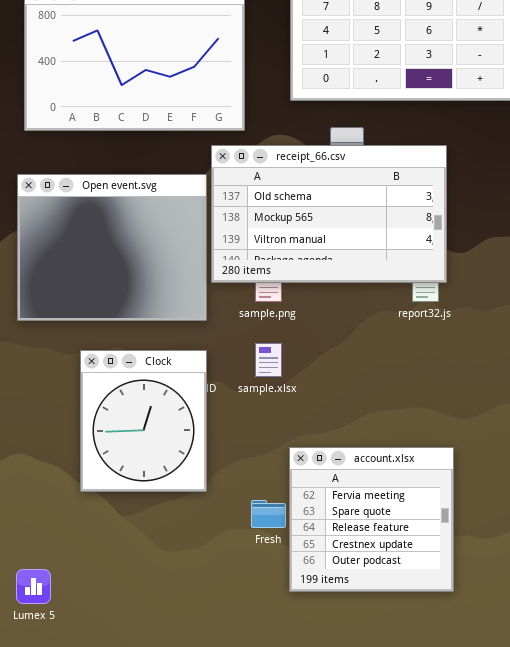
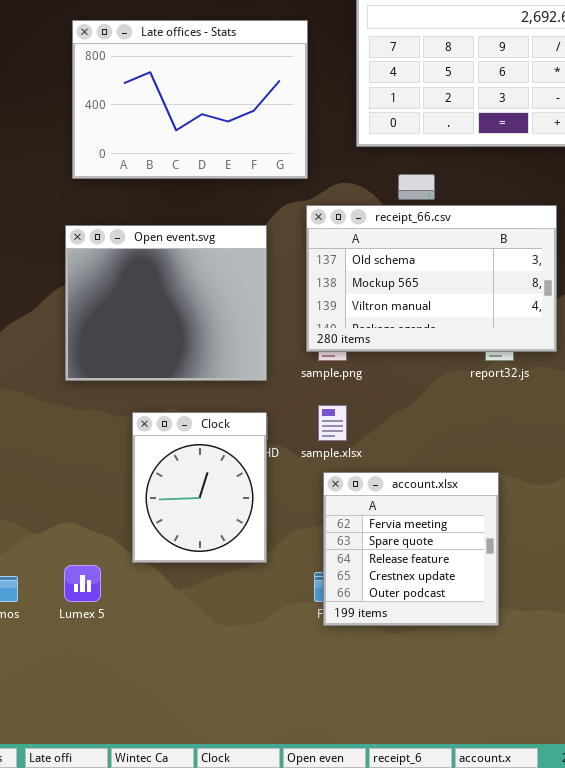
receipt_66.csv: [211,145,447,283] -> [306,205,557,352], moved
account.xlsx: [289,447,454,592] -> [323,472,499,626], moved
Lumex 5: [16,569,51,604] -> [64,565,101,602], moved

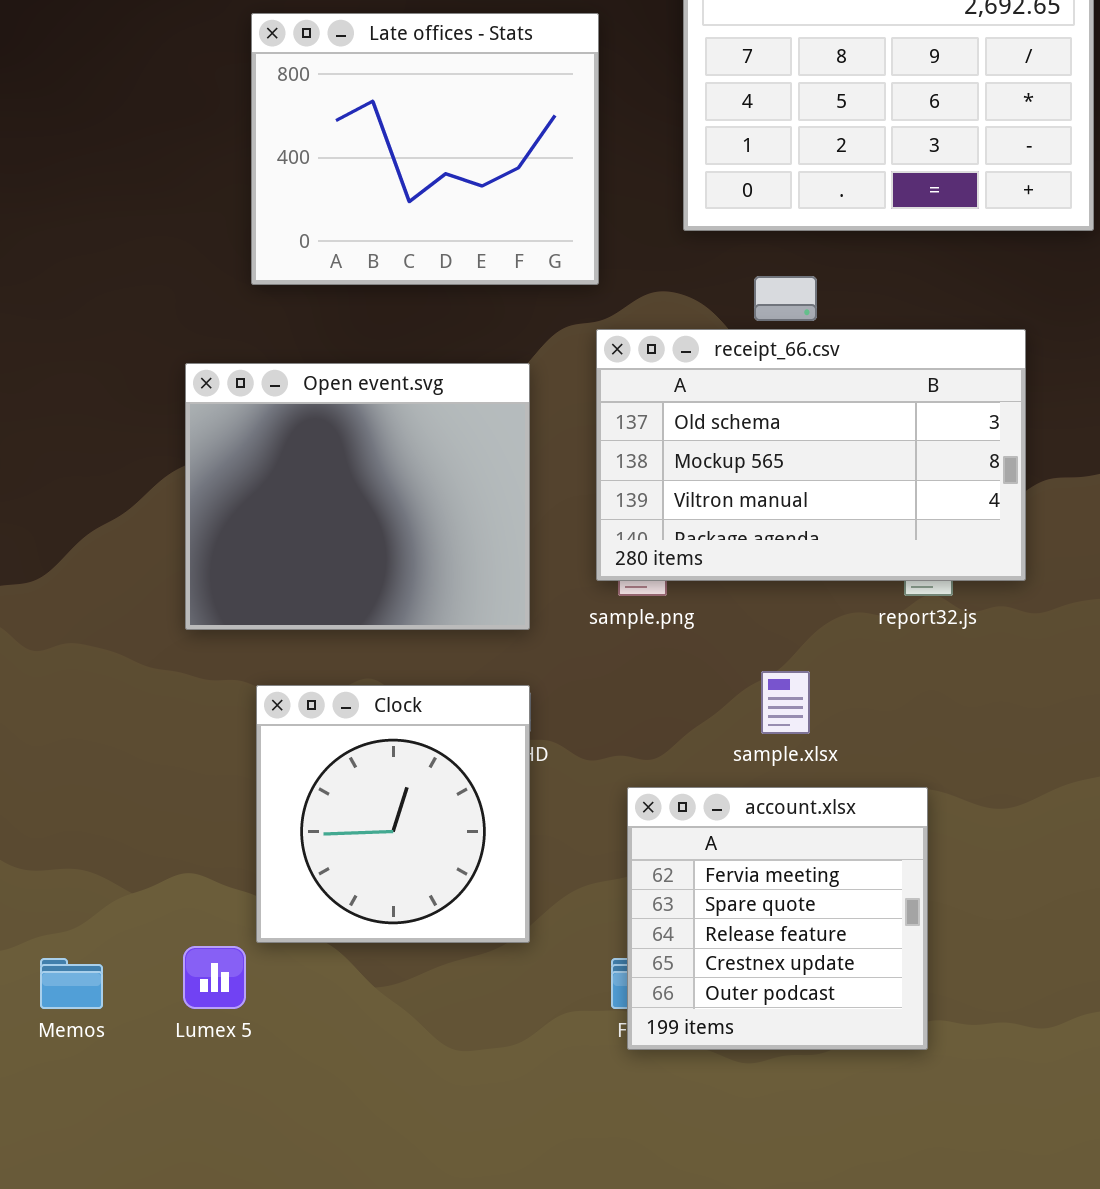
Late offices - Stats: [72,20,308,179] -> [251,13,599,285], resized
sample.xlsx: [318,405,347,441] -> [761,671,810,734], moved
Clock: [132,412,267,563] -> [256,685,530,943], resized

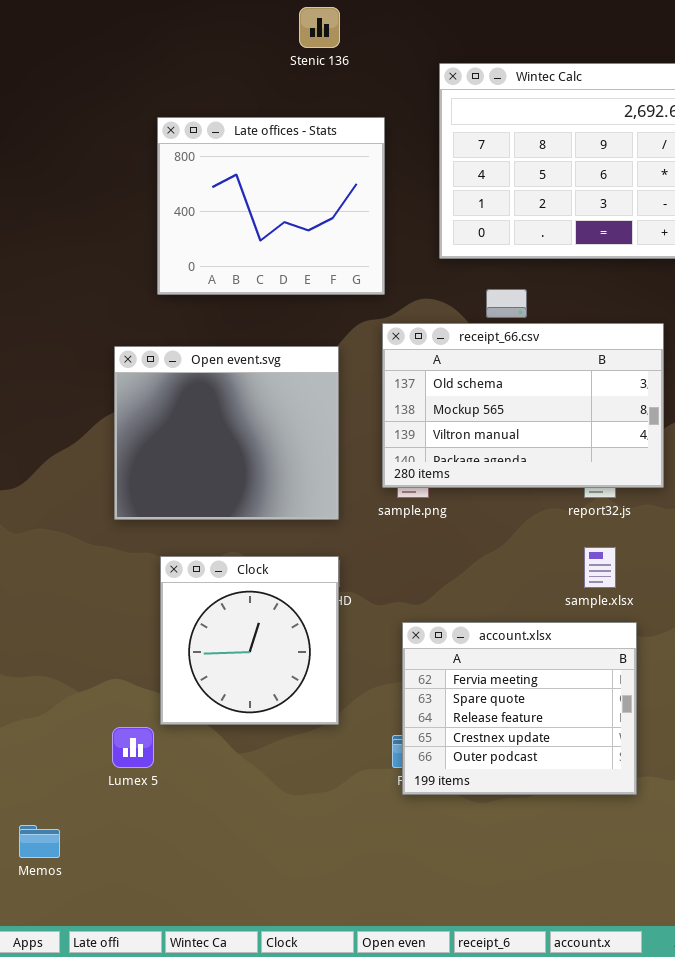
sample.xlsx: [761,671,810,734] -> [584,547,616,588], moved
account.xlsx: [627,787,928,1050] -> [402,622,637,795], resized
Memos: [40,958,103,1009] -> [19,825,60,858], moved

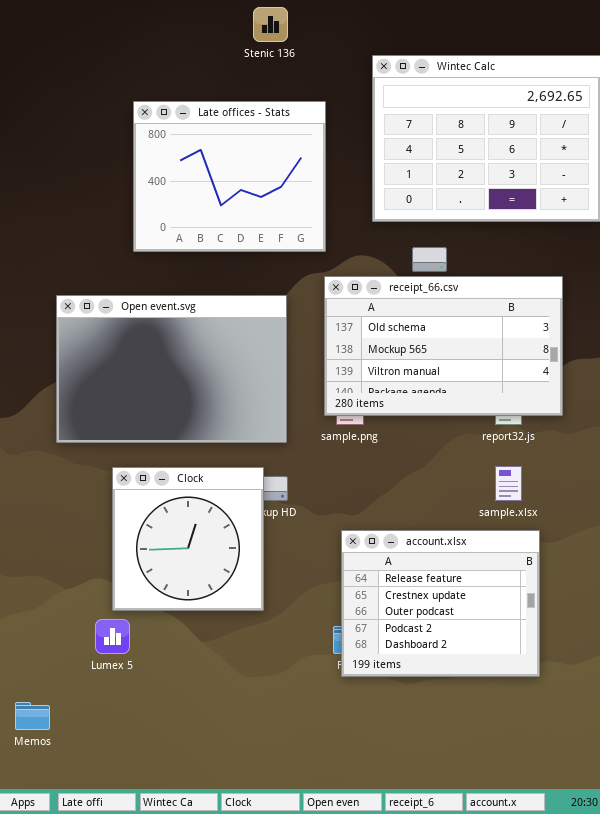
Open event.svg: [114,346,339,520] -> [56,295,287,443], resized
Clock: [160,556,339,725] -> [112,467,264,611], moved
account.xlsx: [402,622,637,795] -> [341,530,540,677], scrolled down 2 rows

